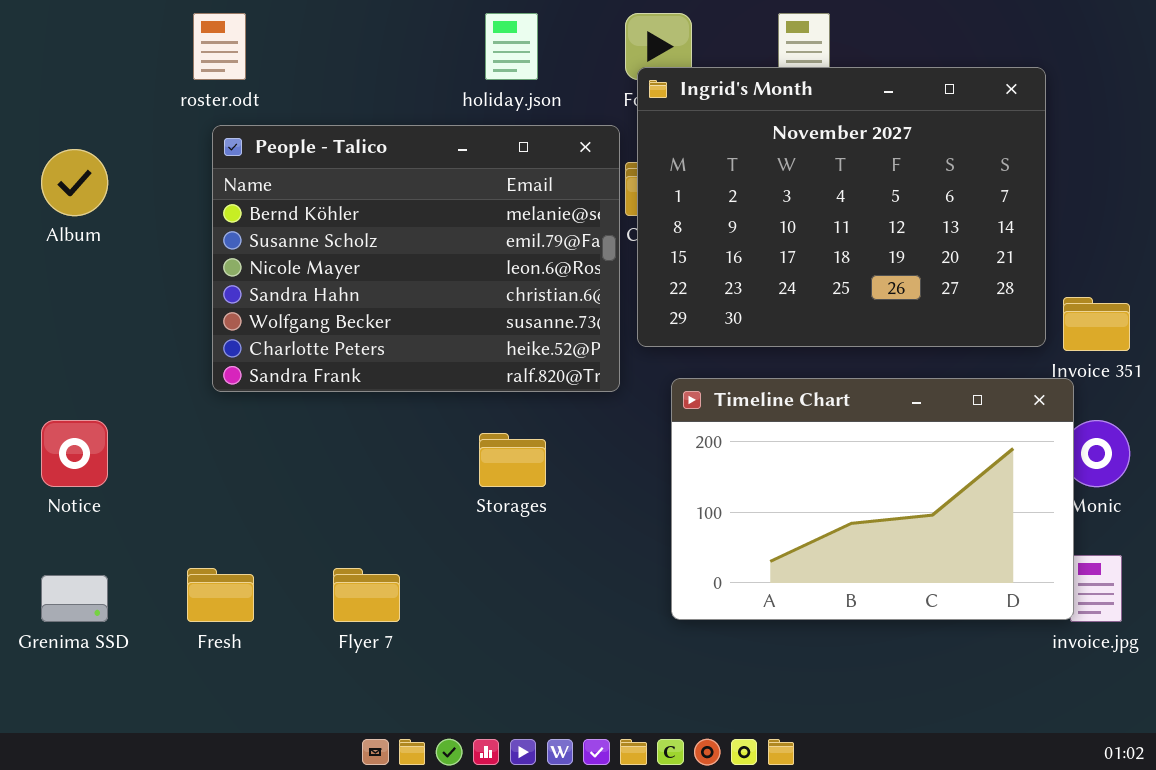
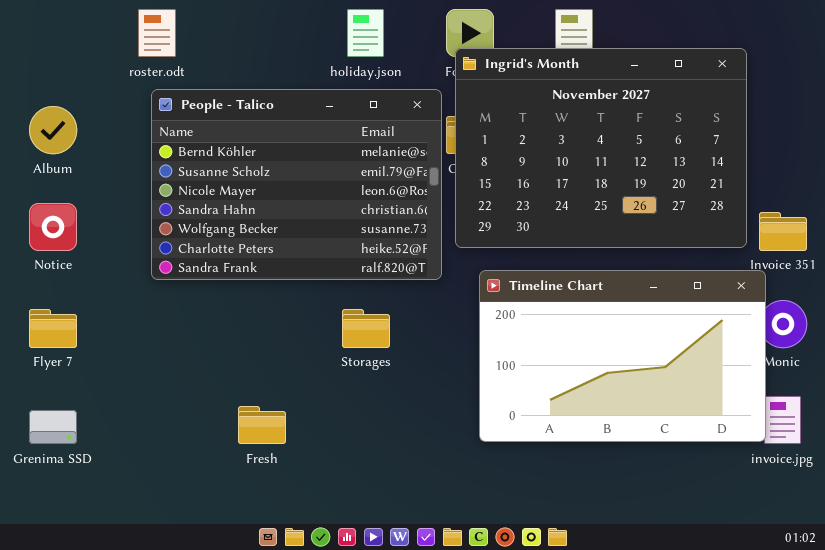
Notice: [41,420,108,487] -> [29,203,77,251], moved
Fresh: [187,568,254,622] -> [238,406,286,444], moved
Flyer 7: [333,568,400,622] -> [29,309,77,348], moved

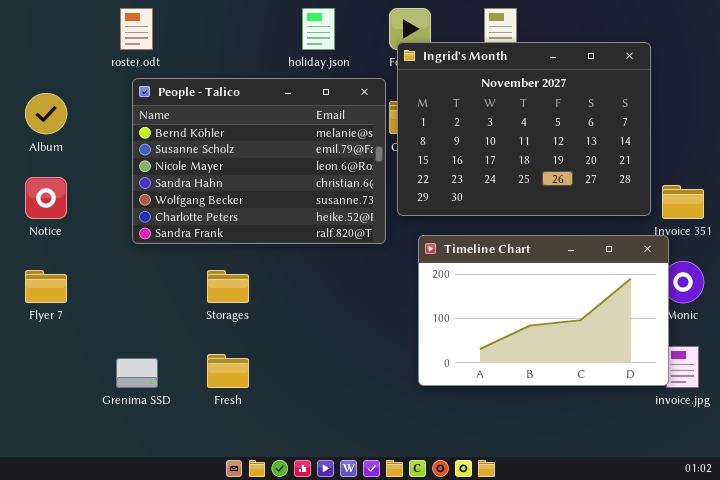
Storages: [342,309,390,348] -> [207,270,249,303], moved
Grenima SSD: [29,410,77,444] -> [116,358,158,388], moved

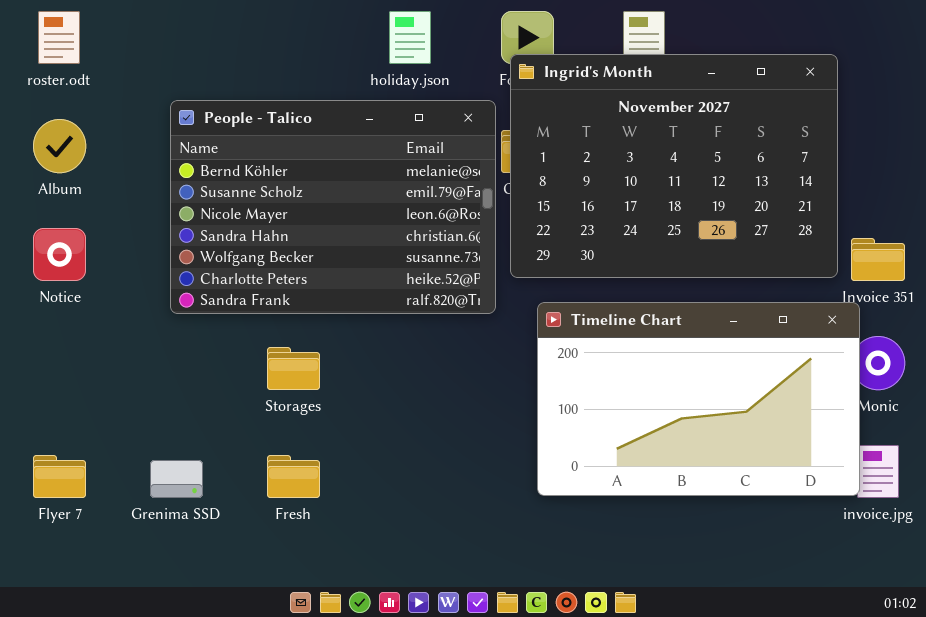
roster.odt: [120,8,153,50] -> [38,11,80,64], moved
Flyer 7: [25,270,67,303] -> [33,455,86,498], moved

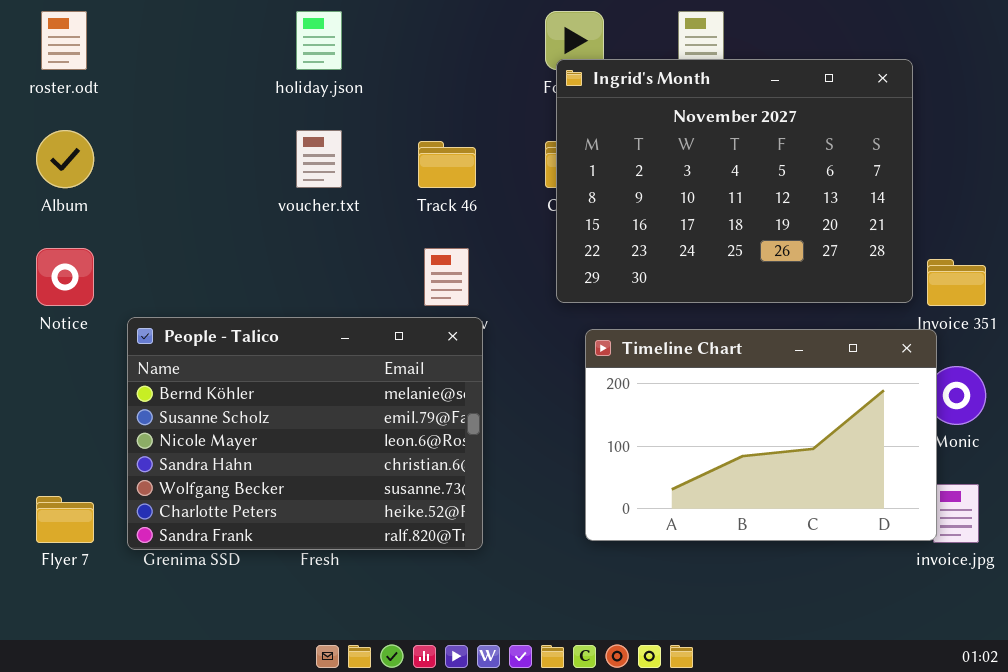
holiday.json: [389,11,431,64] -> [296,11,342,70], moved
People - Talico: [170,100,496,314] -> [127,317,483,550], moved

